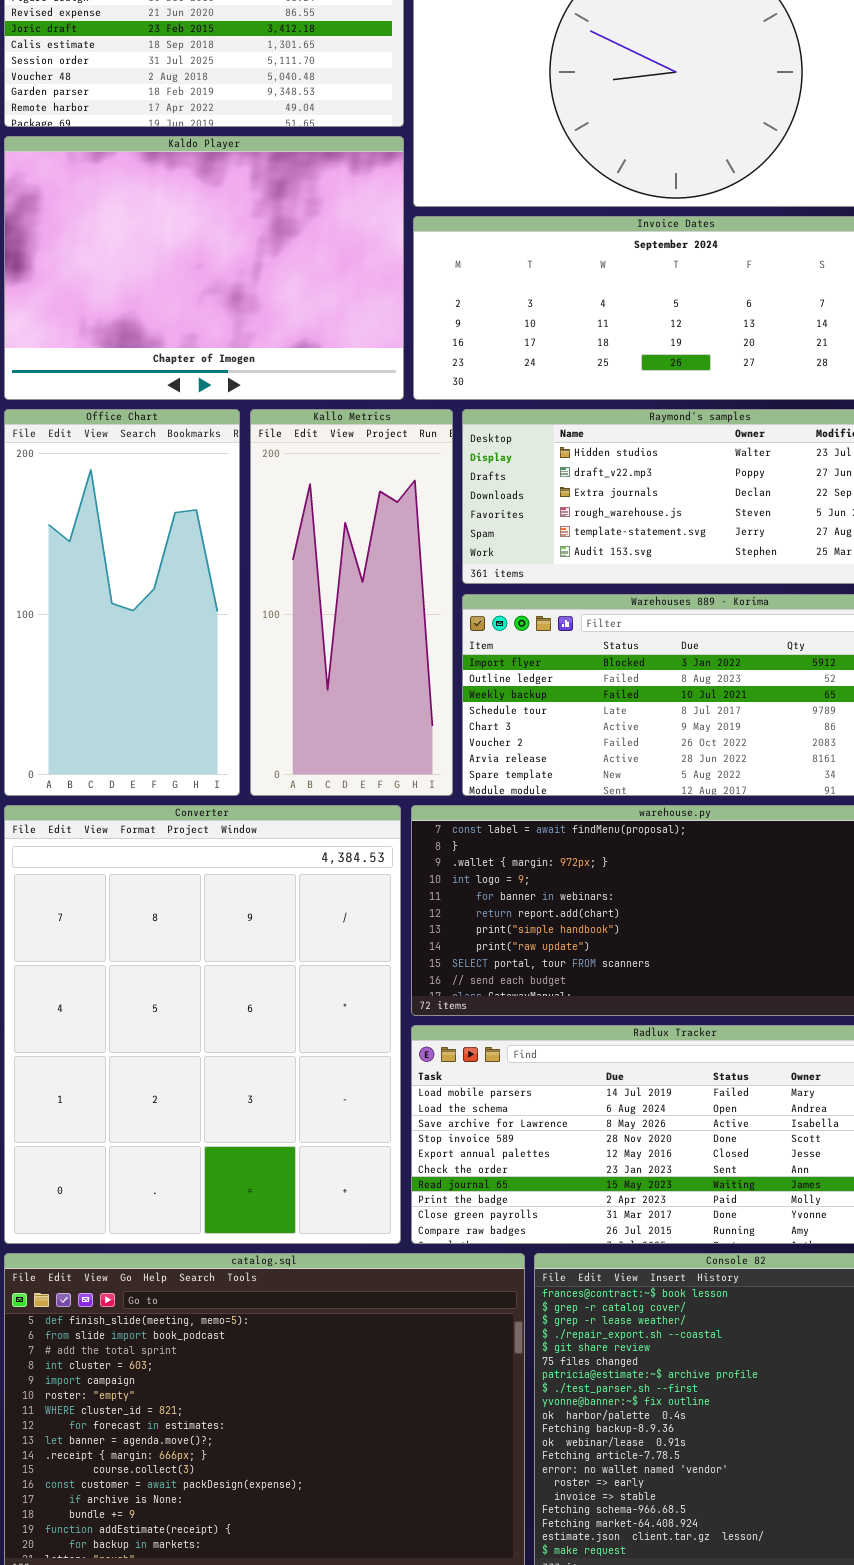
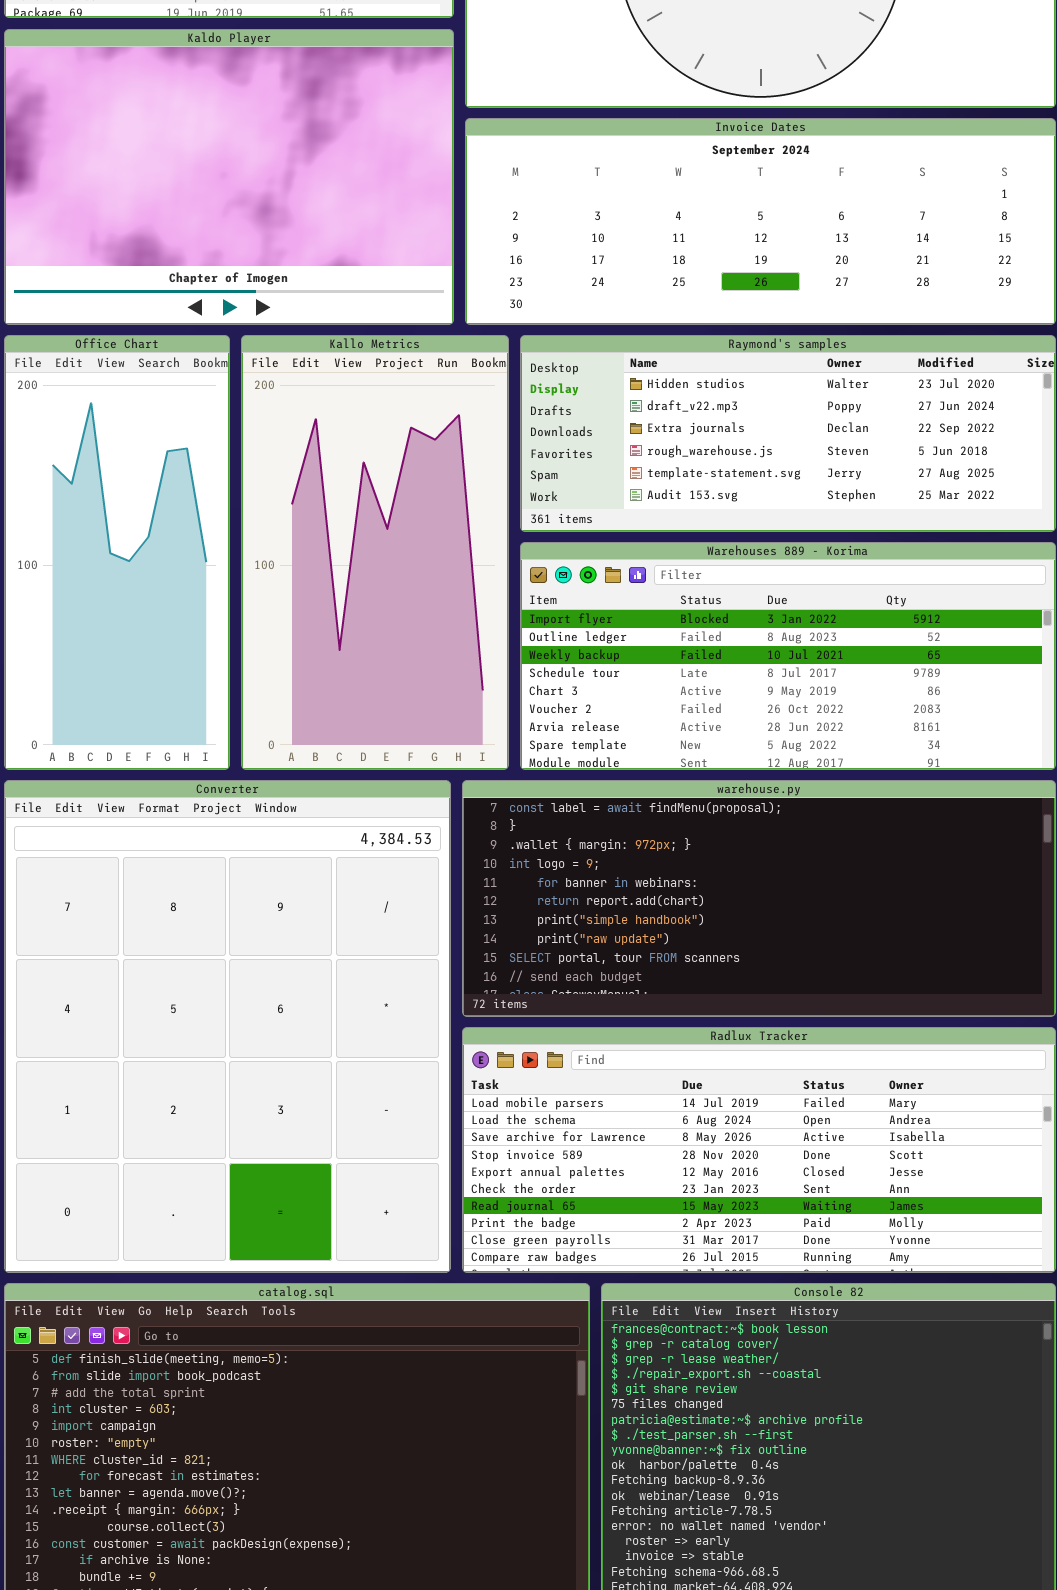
Office Chart: [4,409,240,796] -> [4,335,230,770], resized
Kallo Metrics: [250,409,453,796] -> [241,335,509,770], resized

